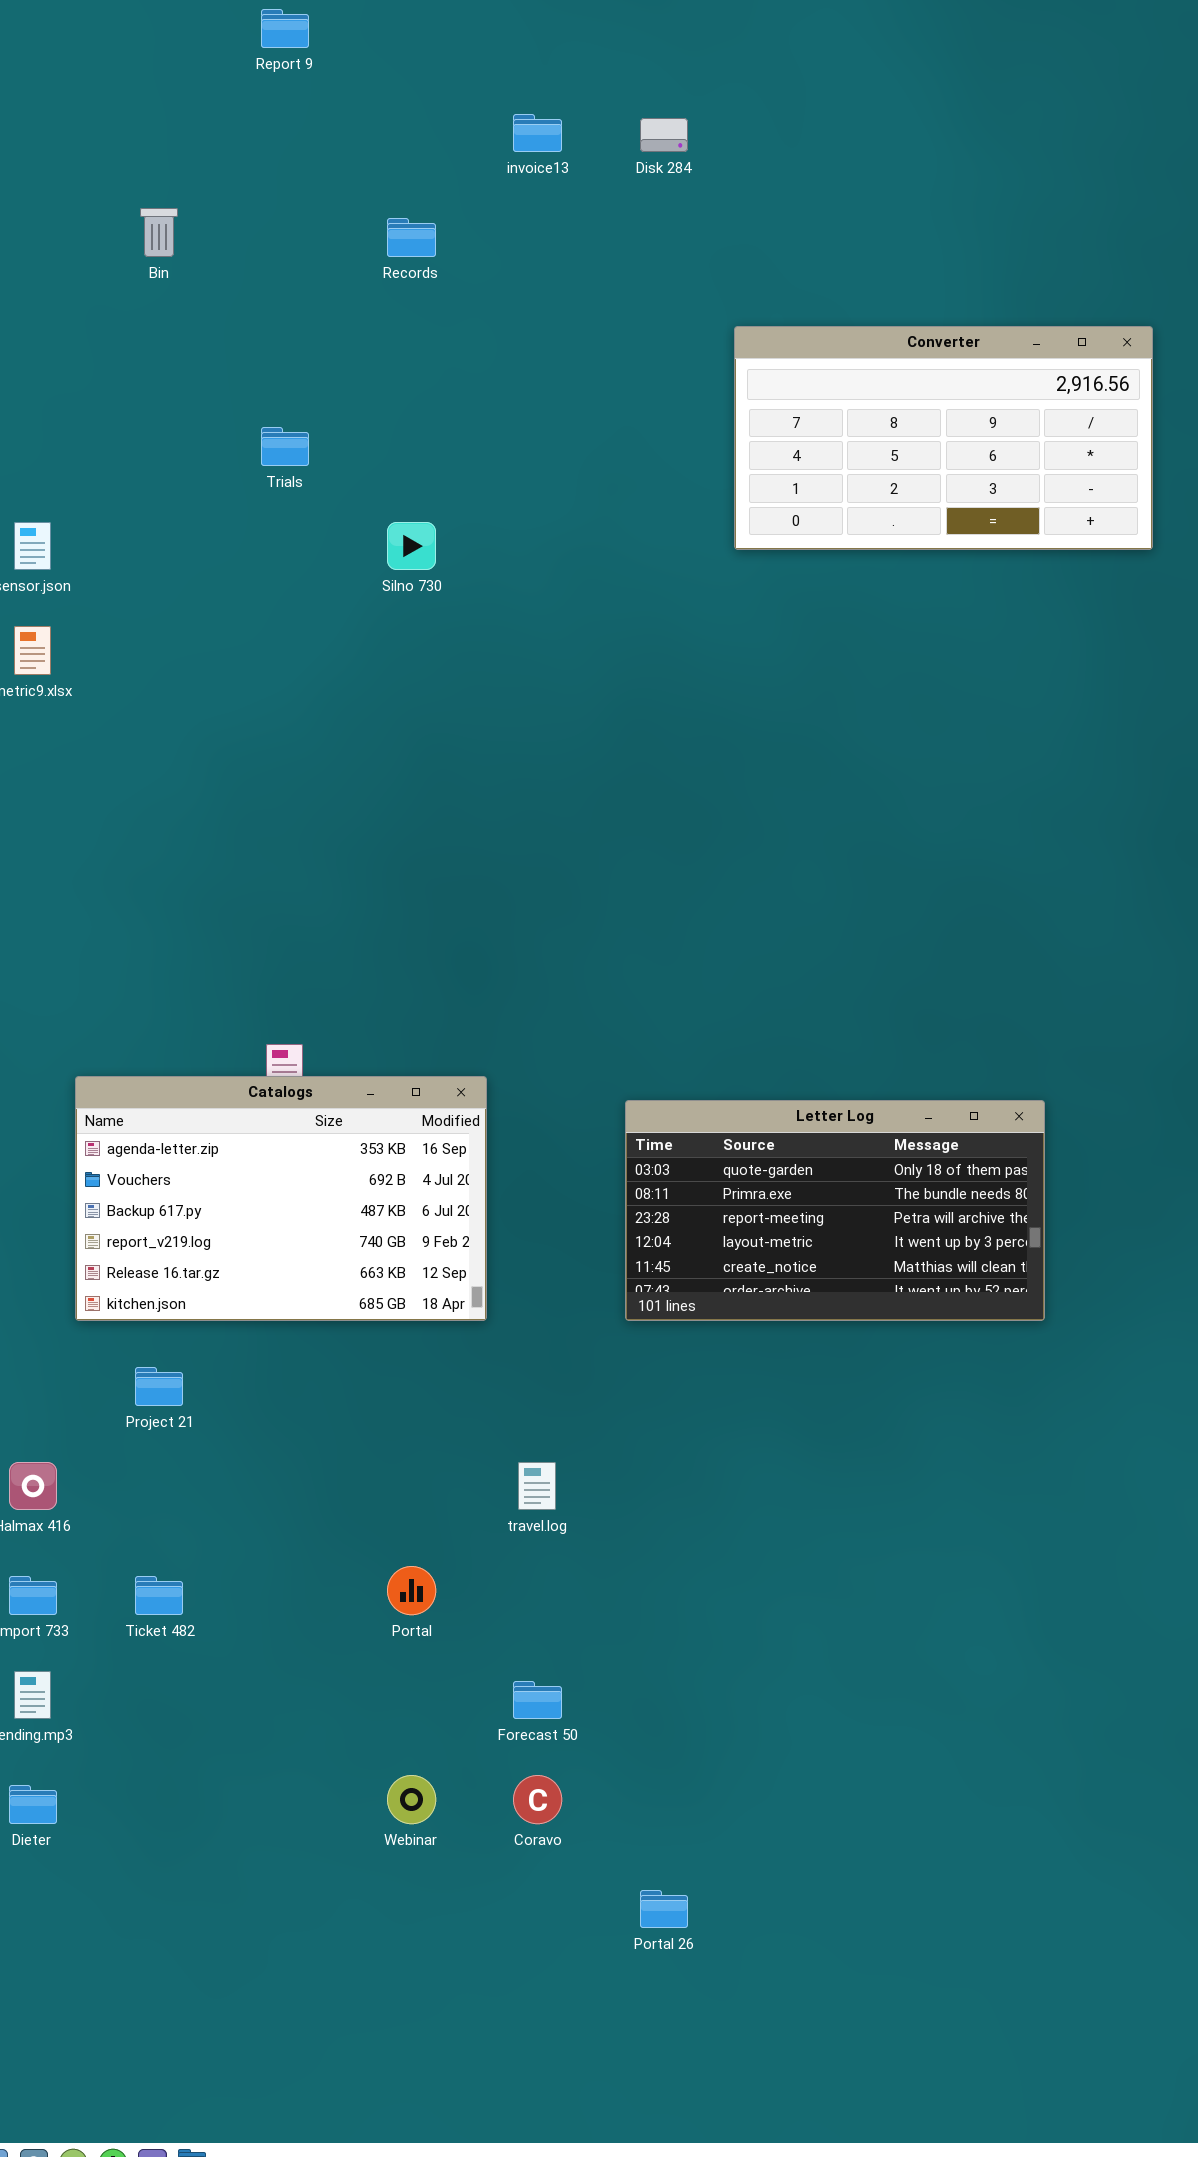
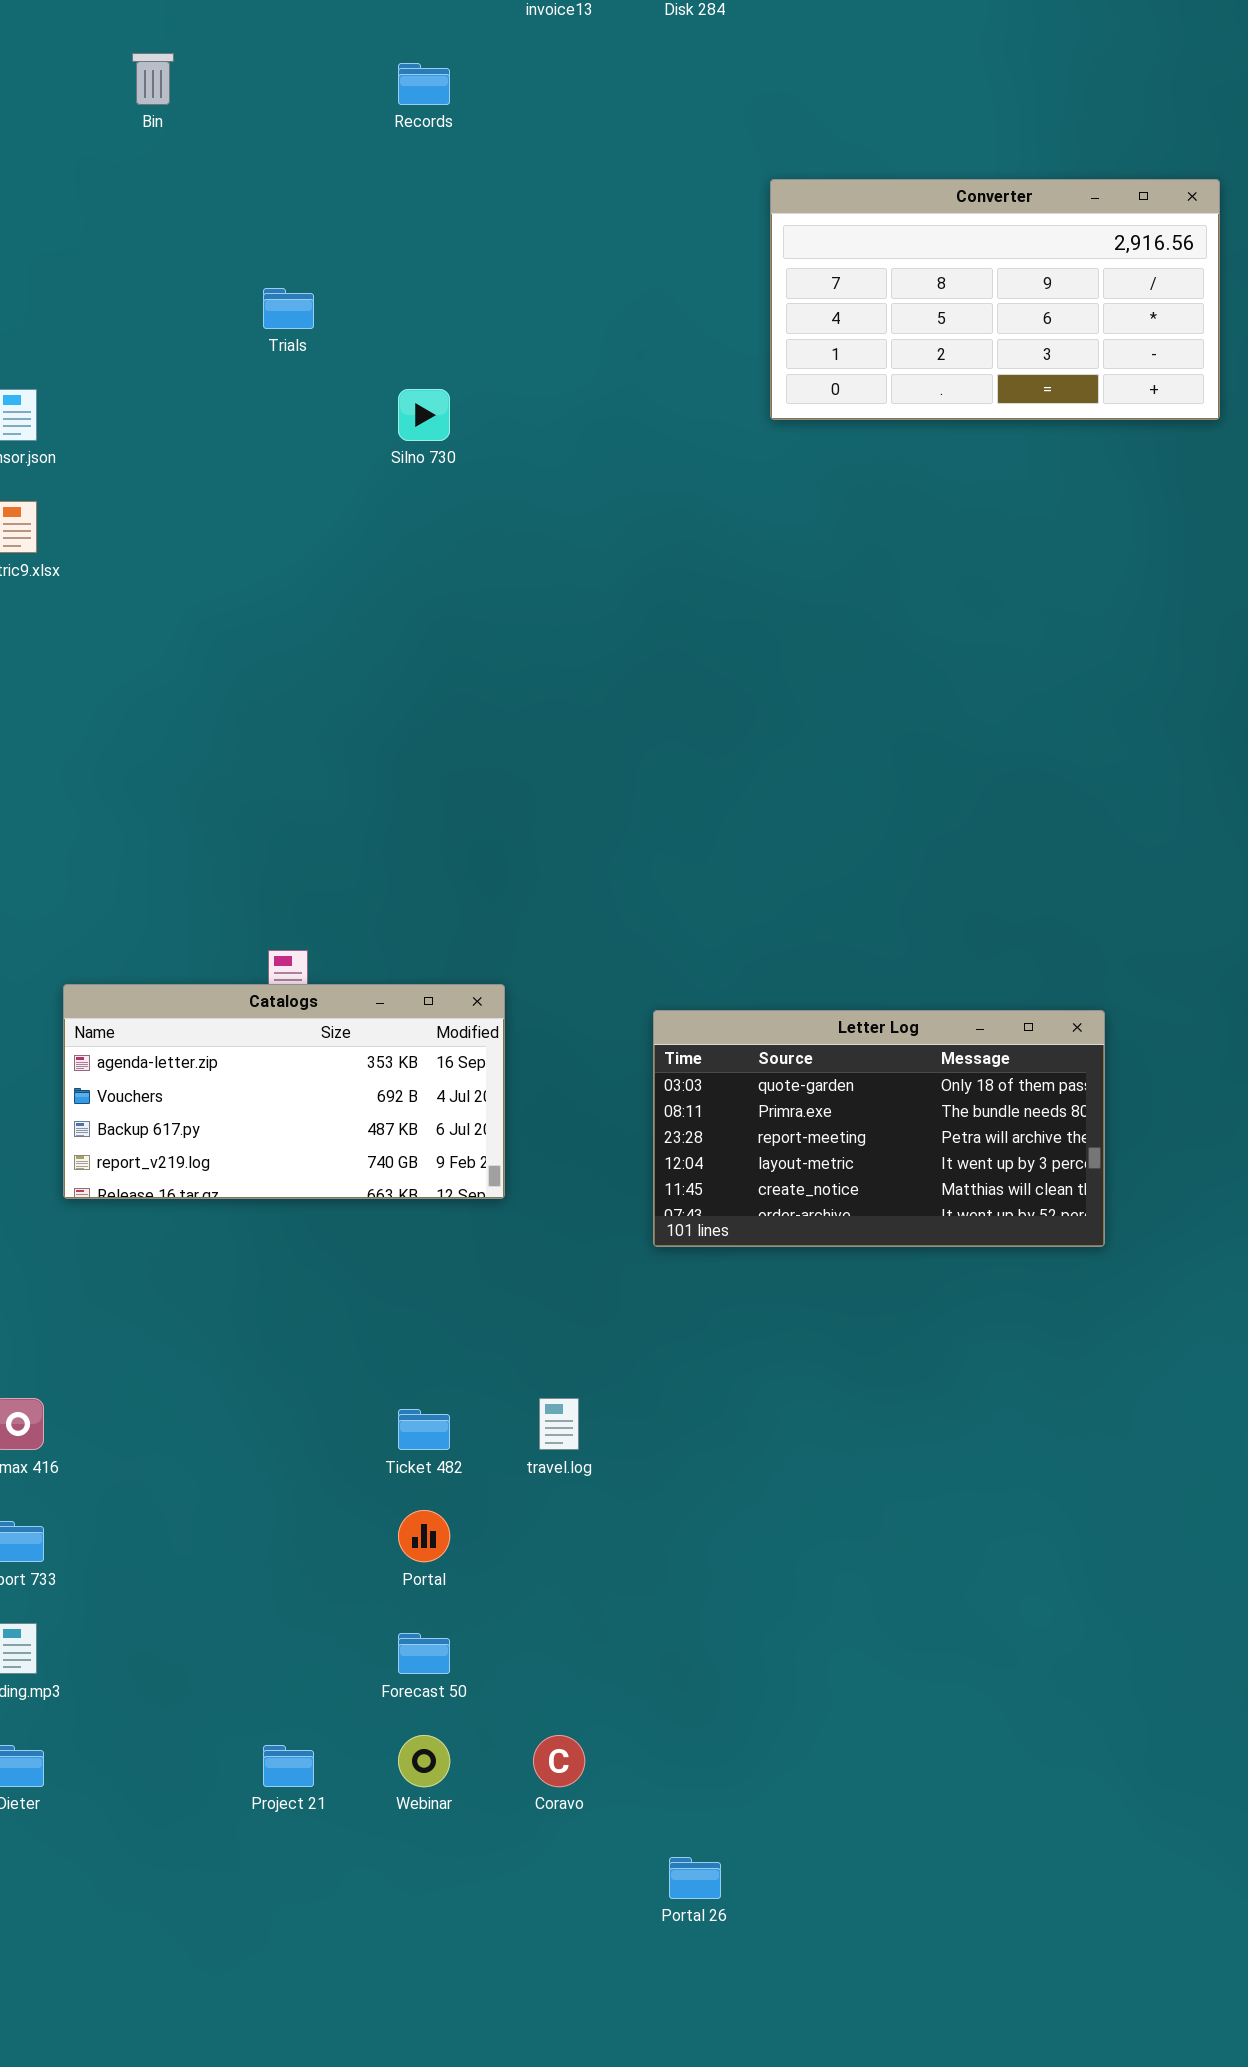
Catalogs: [75,1076,487,1321] -> [63,984,505,1199], resized
Project 21: [135,1367,183,1406] -> [263,1745,314,1787], moved
Ticket 482: [135,1576,183,1615] -> [398,1409,450,1450], moved
Forecast 50: [513,1681,562,1719] -> [398,1633,450,1674], moved

